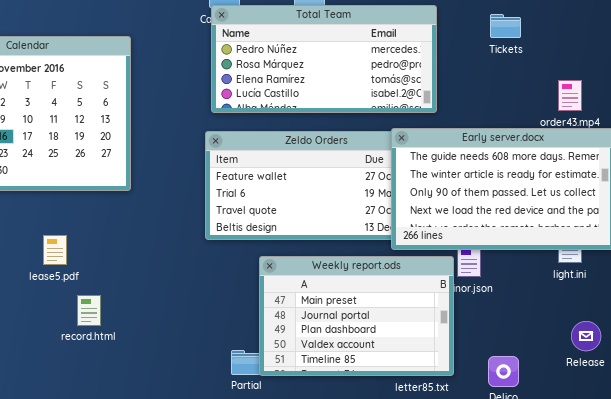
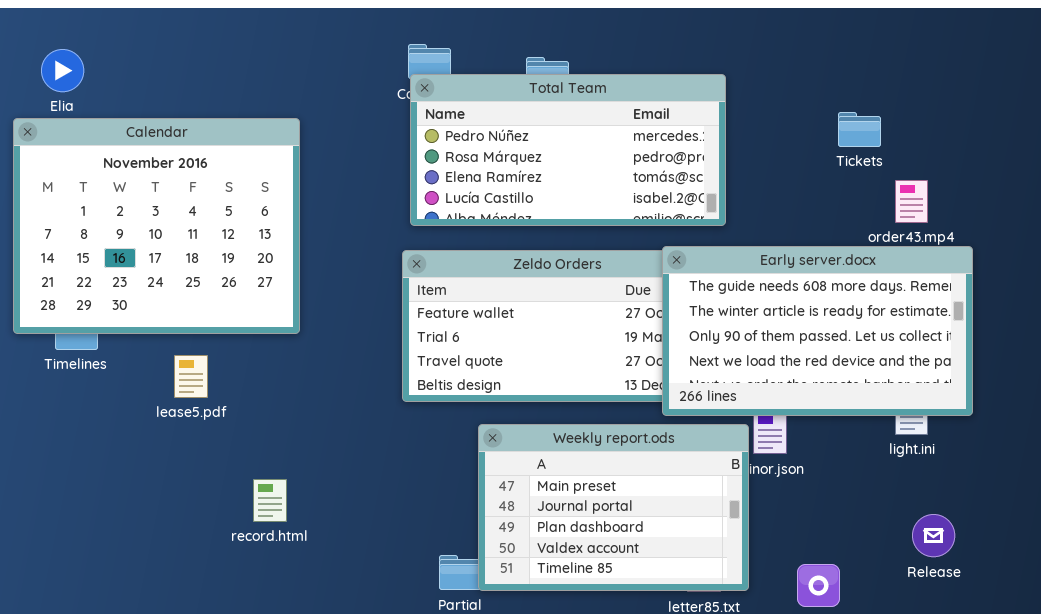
Tickets: [490,14,521,38] -> [838,112,881,147], moved
lease5.pdf: [43,235,67,265] -> [174,355,208,398], moved
record.html: [77,295,101,326] -> [253,479,287,522], moved

